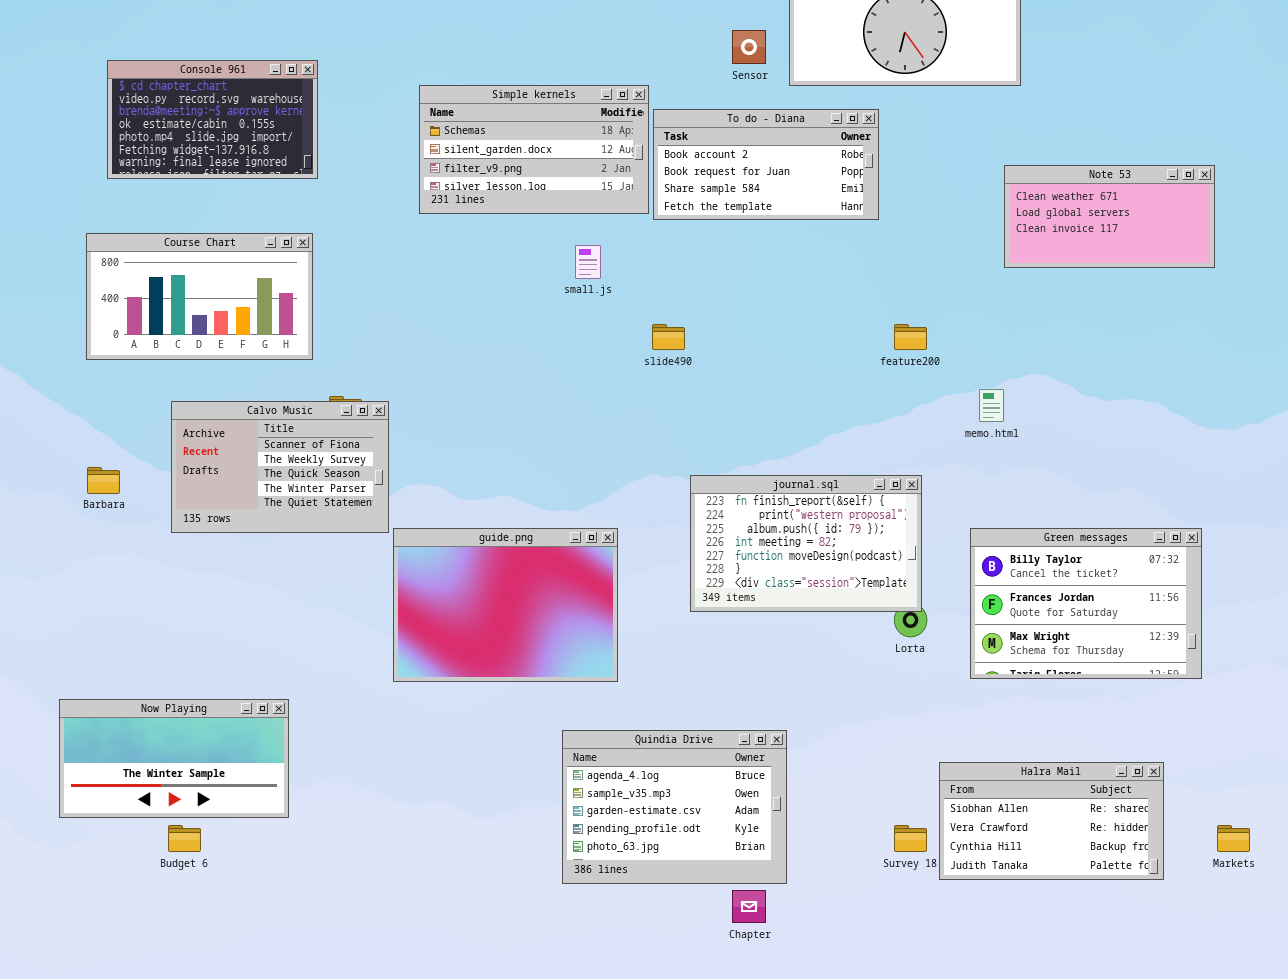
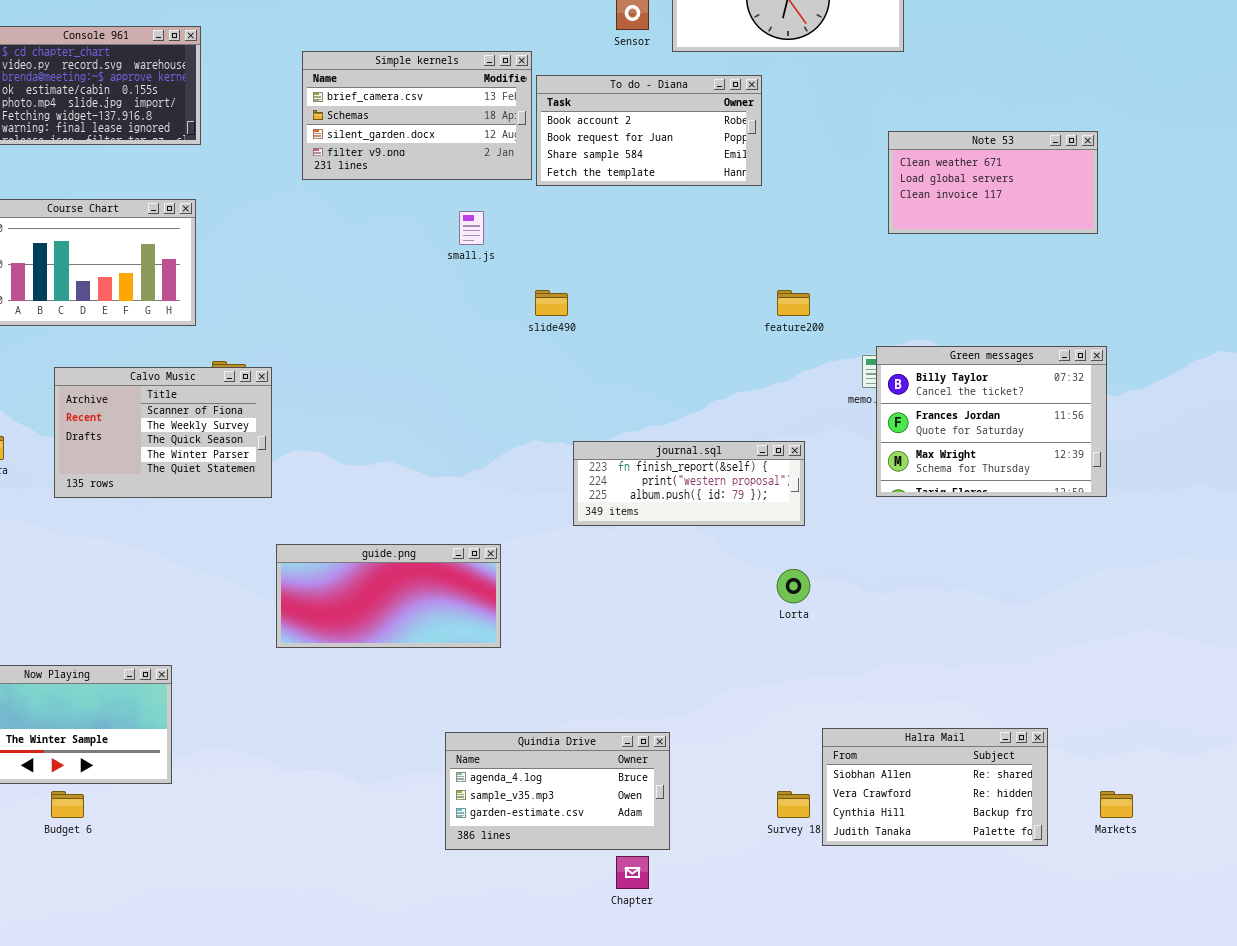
Simple kernels: [419,85,649,214] -> [302,51,532,180], scrolled up 1 row
journal.sql: [690,475,922,612] -> [573,441,805,526], resized
guide.png: [393,528,618,682] -> [276,544,501,648], resized
Green messages: [970,528,1202,679] -> [876,346,1107,497], moved
Quindia Drive: [562,730,787,884] -> [445,732,670,850], resized

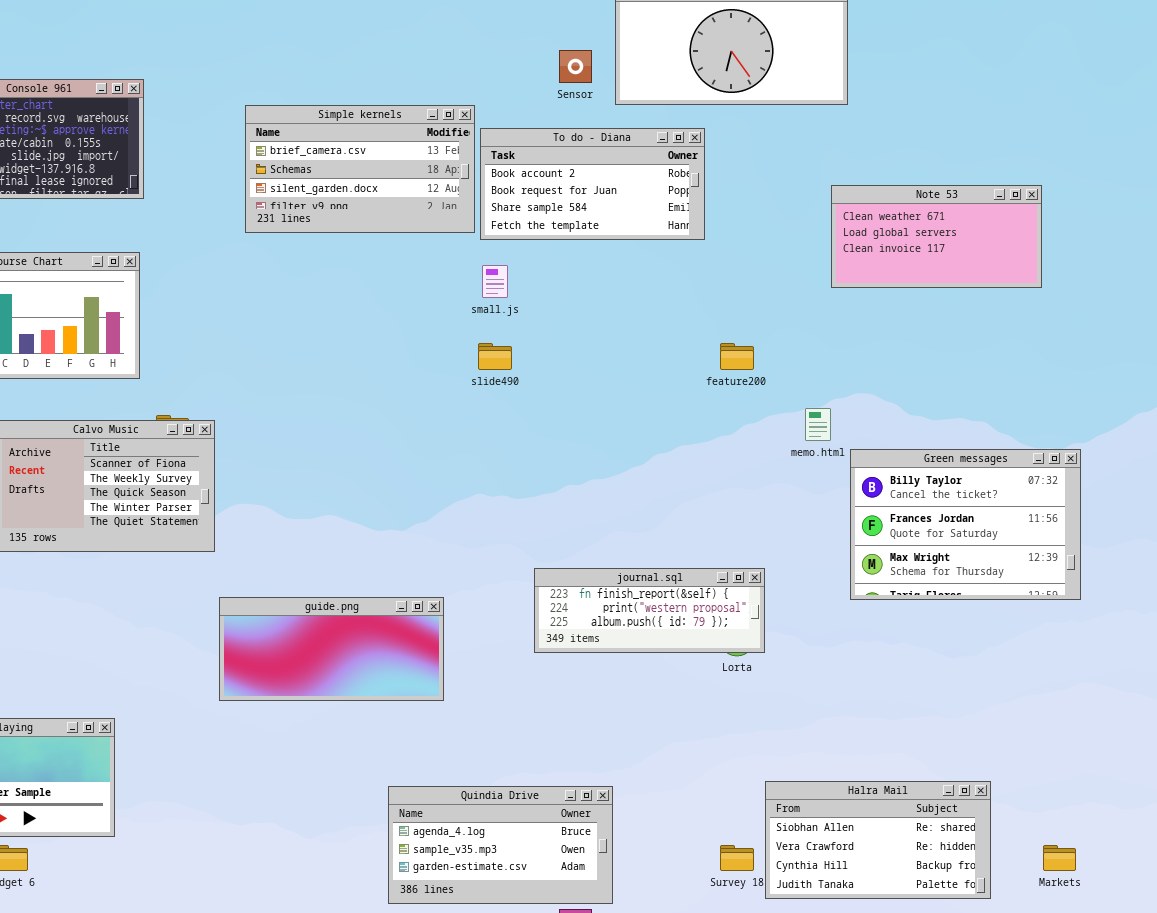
small.js: [459,211,484,245] -> [482,265,508,298], moved
Green messages: [876,346,1107,497] -> [850,449,1081,600], moved
journal.sql: [573,441,805,526] -> [534,568,765,653], moved

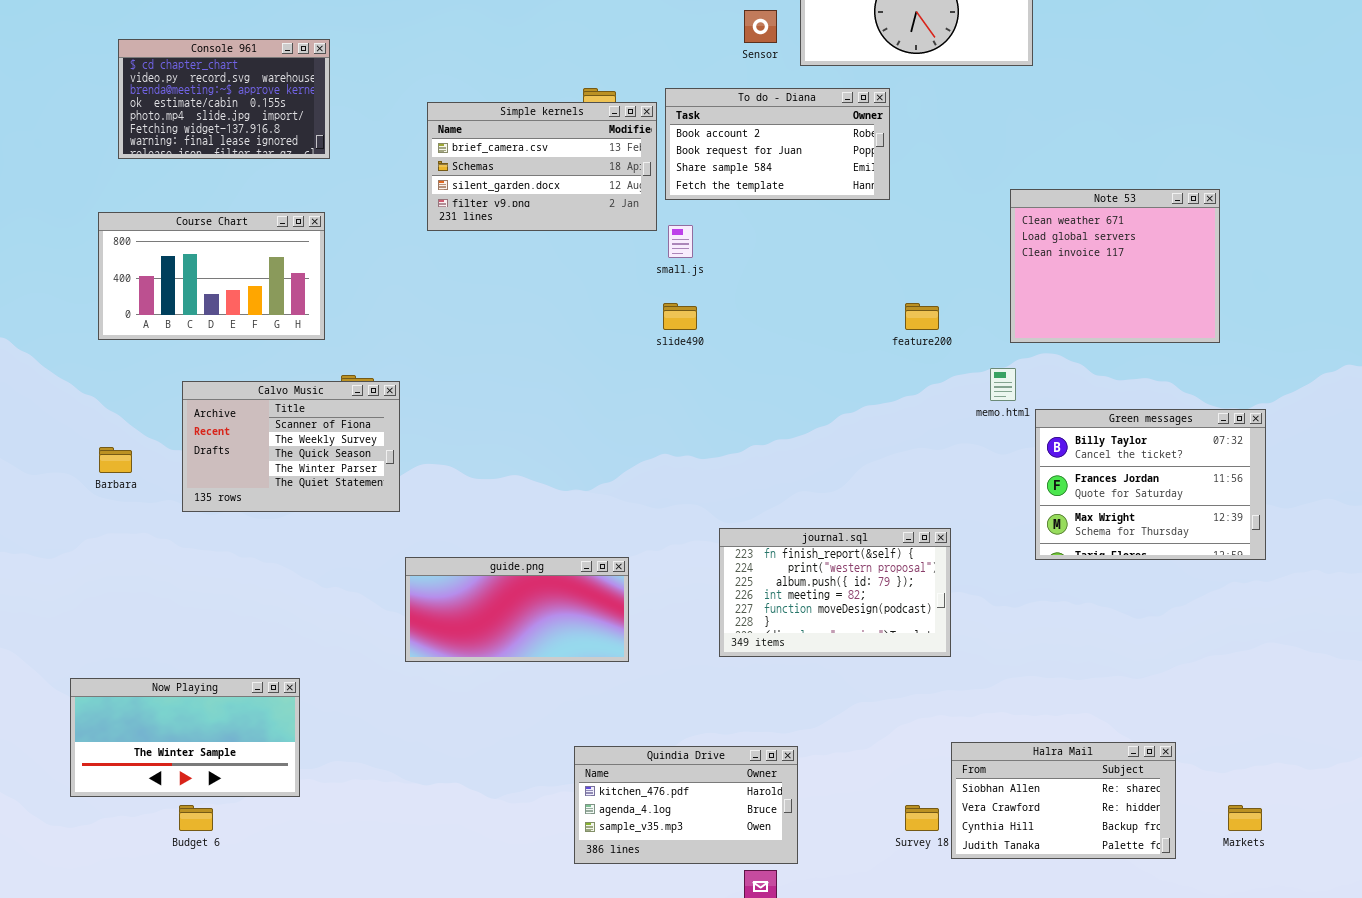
Simple kernels: [245,105,475,233] -> [427,102,657,231], moved
Note 53: [831,185,1042,288] -> [1010,189,1220,343], moved, resized
journal.sql: [534,568,765,653] -> [719,528,951,657], resized
Quindia Drive: [388,786,613,904] -> [574,746,798,864], scrolled up 1 row

